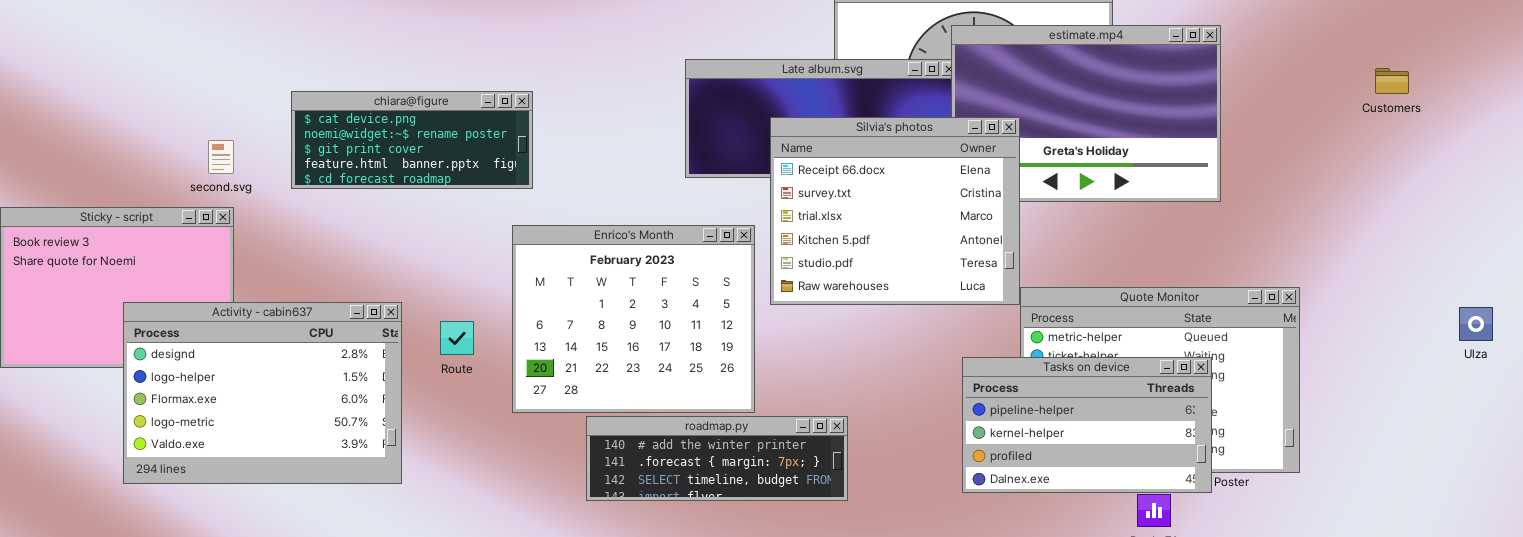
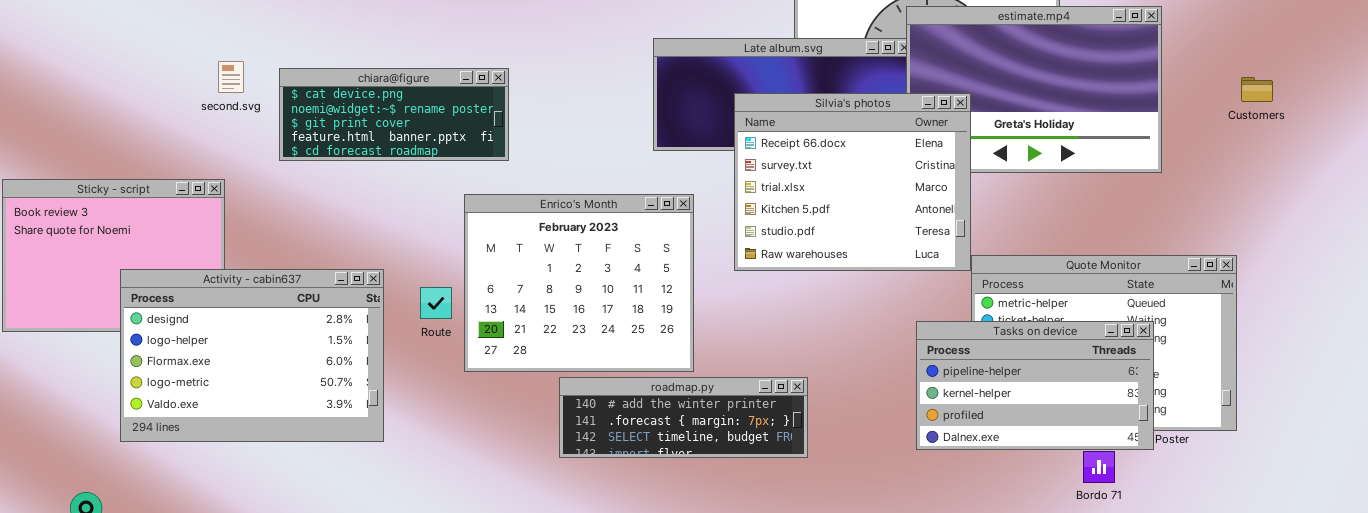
Customers: [1375,68,1409,94] -> [1241,77,1273,102], moved
second.svg: [208,140,234,174] -> [218,61,244,93], moved
Enrico's Month: [512,225,755,413] -> [464,194,694,372], moved

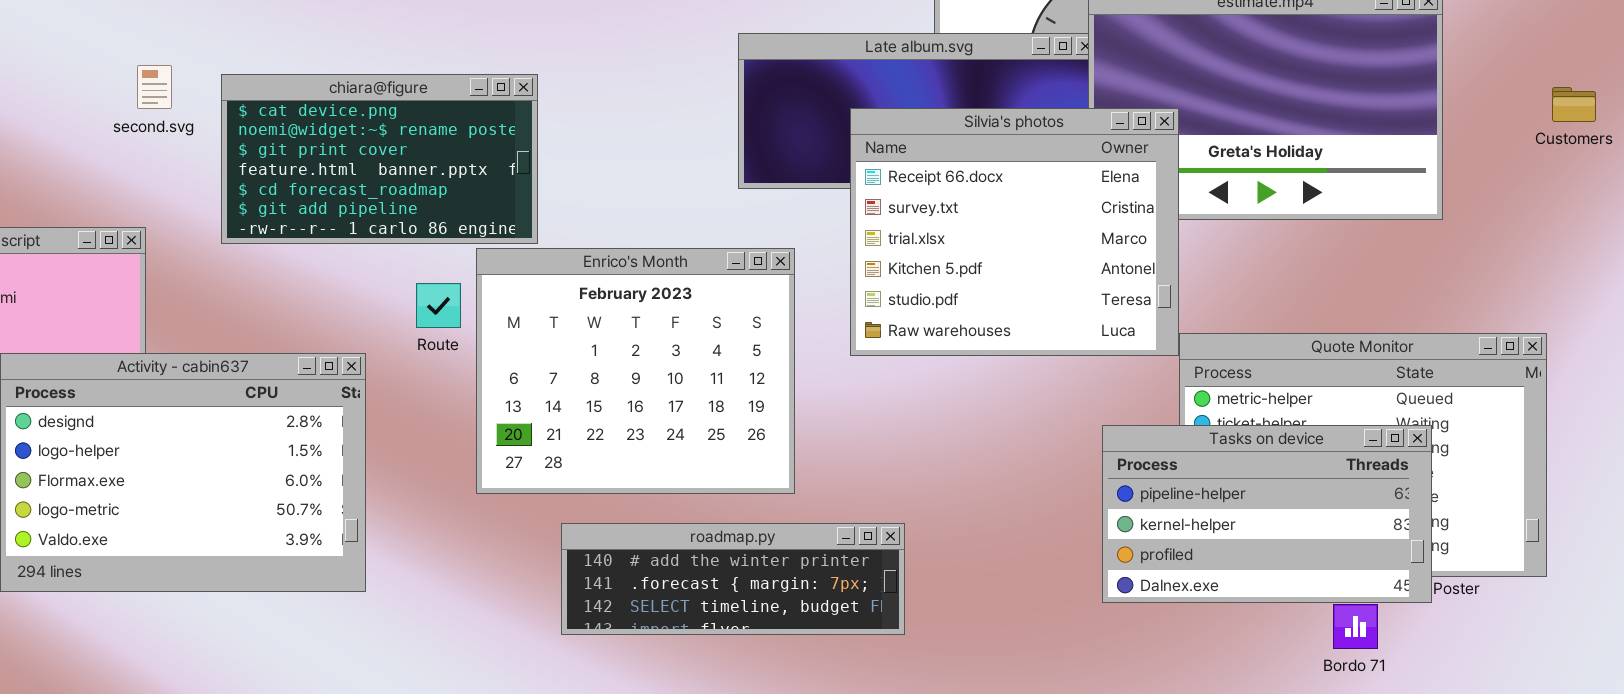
chiara@figure: [279,68,509,161] -> [221,74,538,244], resized
Route: [420,287,452,319] -> [416,283,461,328], moved
roadmap.py: [559,377,808,458] -> [561,523,905,635], moved

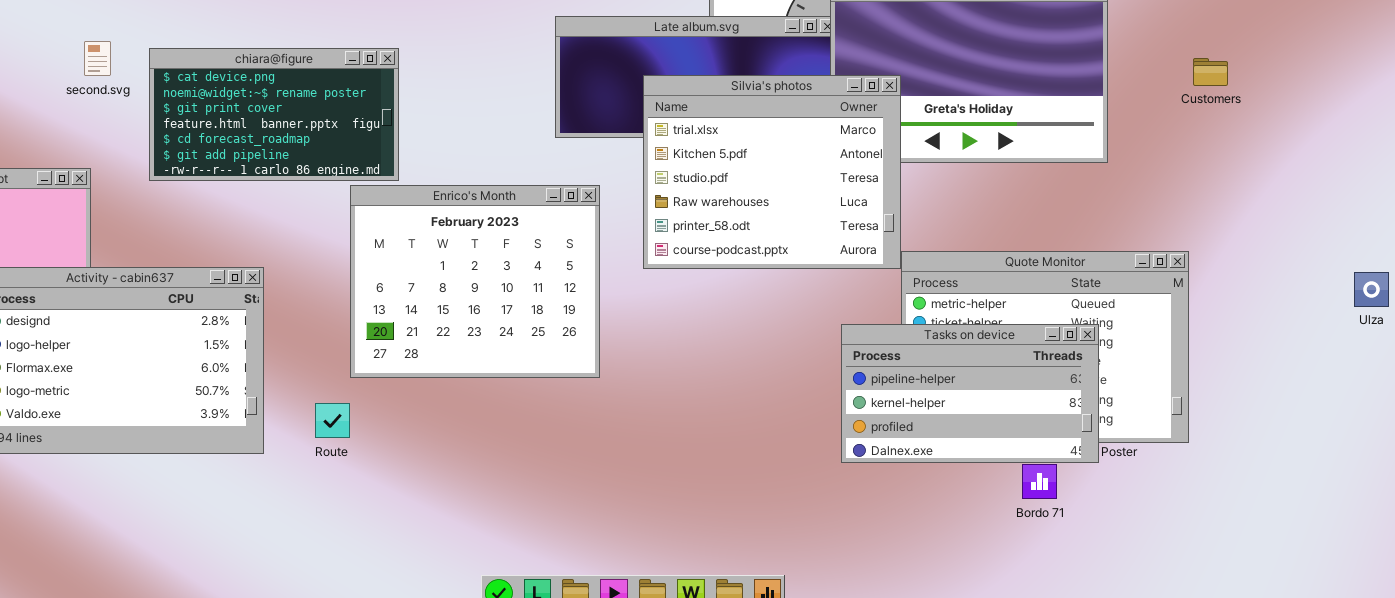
Silvia's photos: [850,108,1179,356] -> [643,75,901,269], scrolled down 2 rows
Route: [416,283,461,328] -> [315,403,350,438], moved
roadmap.py: [561,523,905,635] -> none, closed

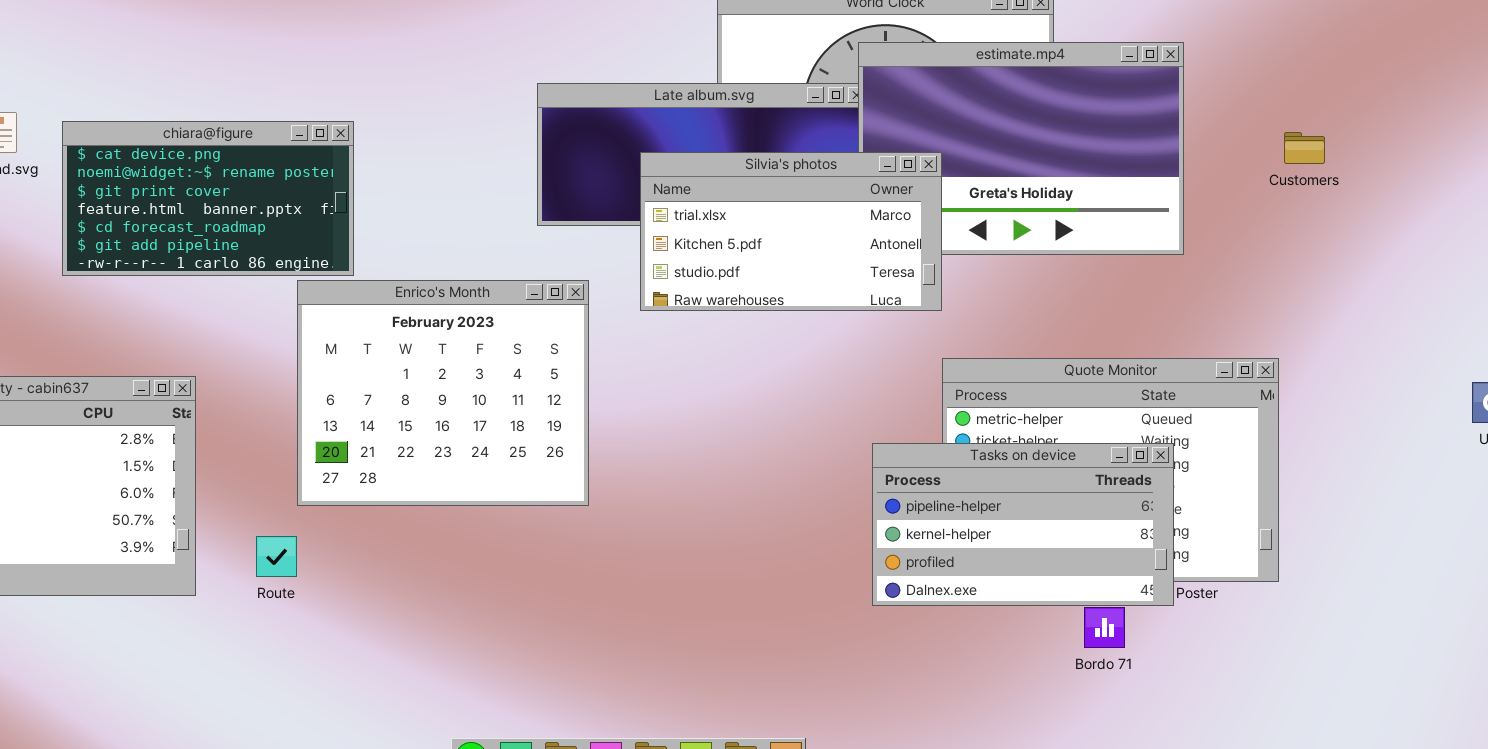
Silvia's photos: [643,75,901,269] -> [640,152,942,311], resized

